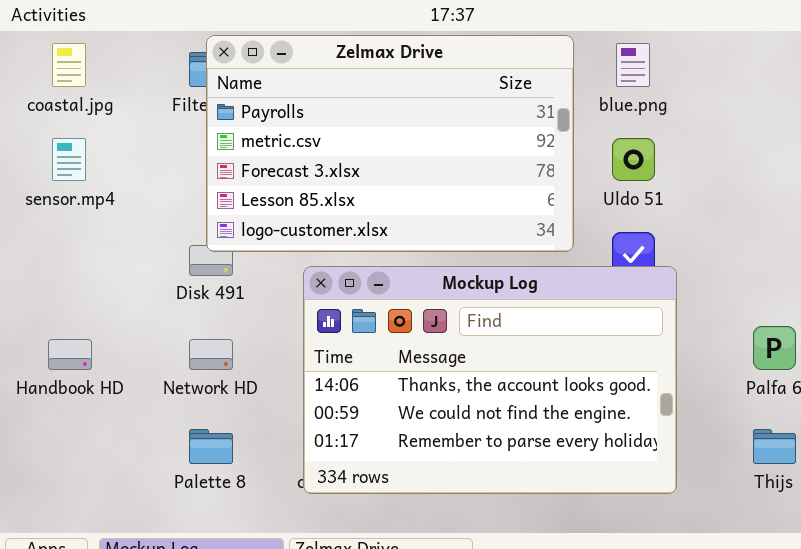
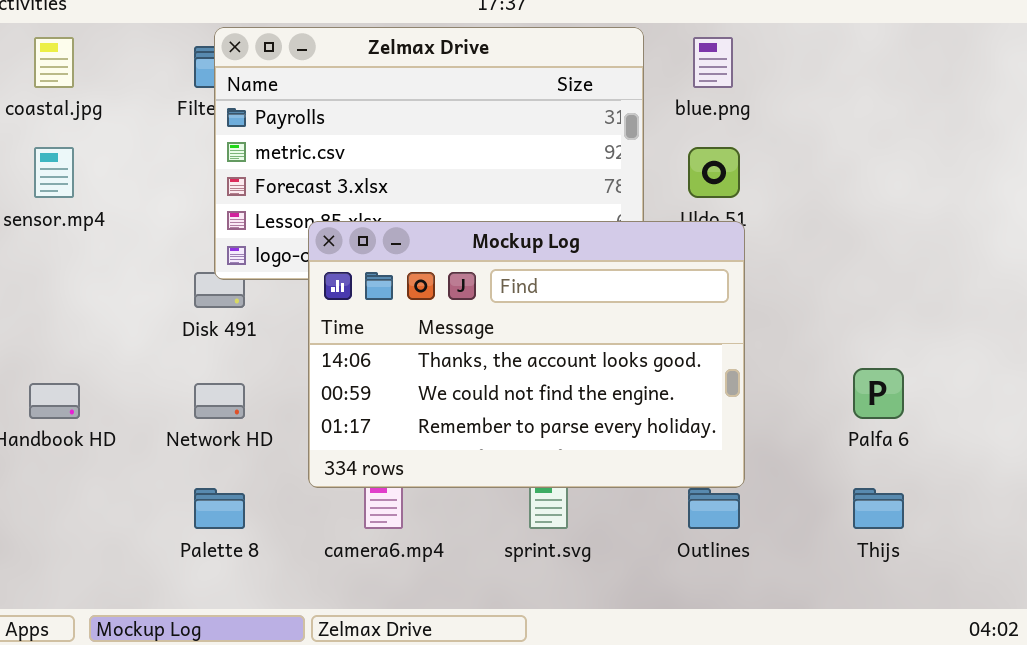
Mockup Log: [303,266,677,494] -> [308,221,745,488], moved

